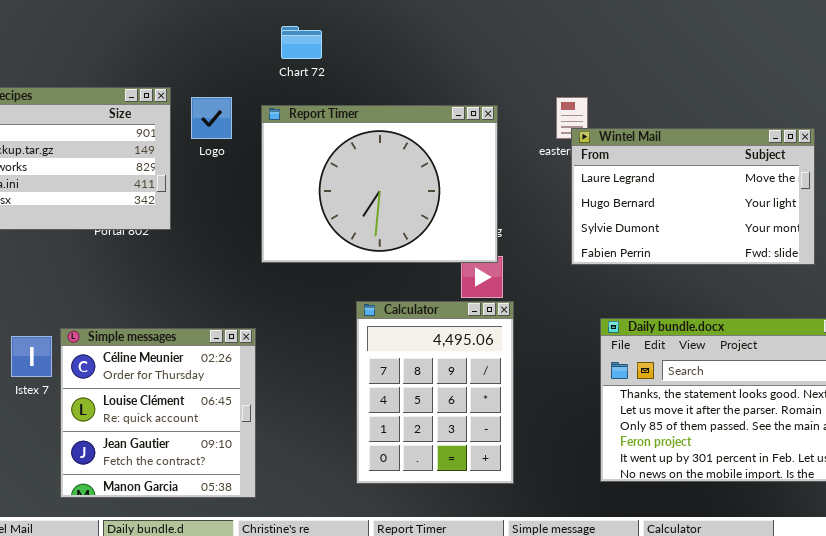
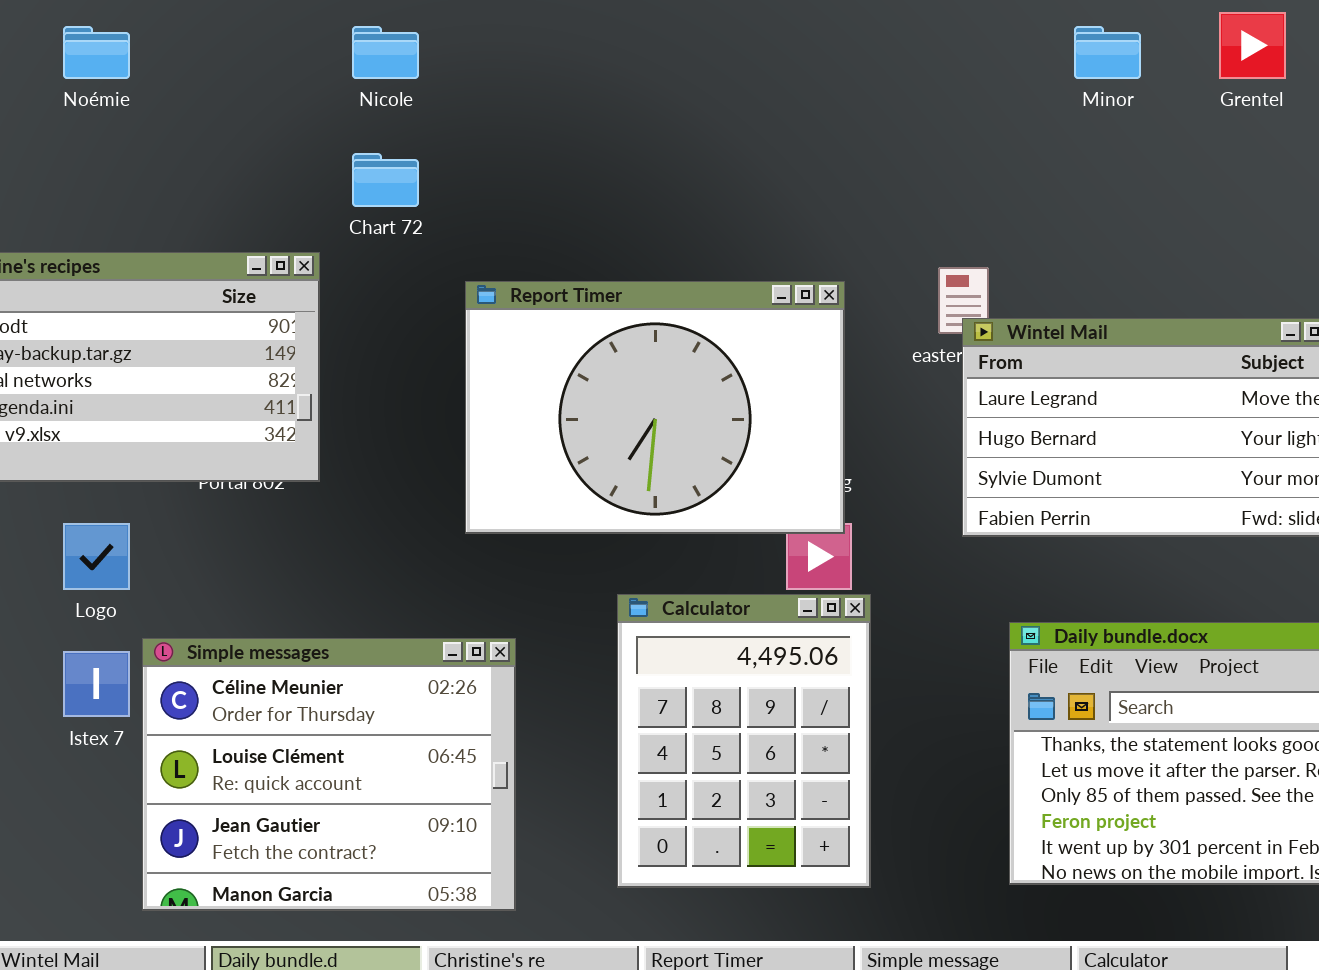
Chart 72: [281,26,322,59] -> [352,153,419,207], moved
Logo: [191,97,232,139] -> [63,523,130,590], moved
Simple messages: [60,328,256,498] -> [142,638,516,911], resized

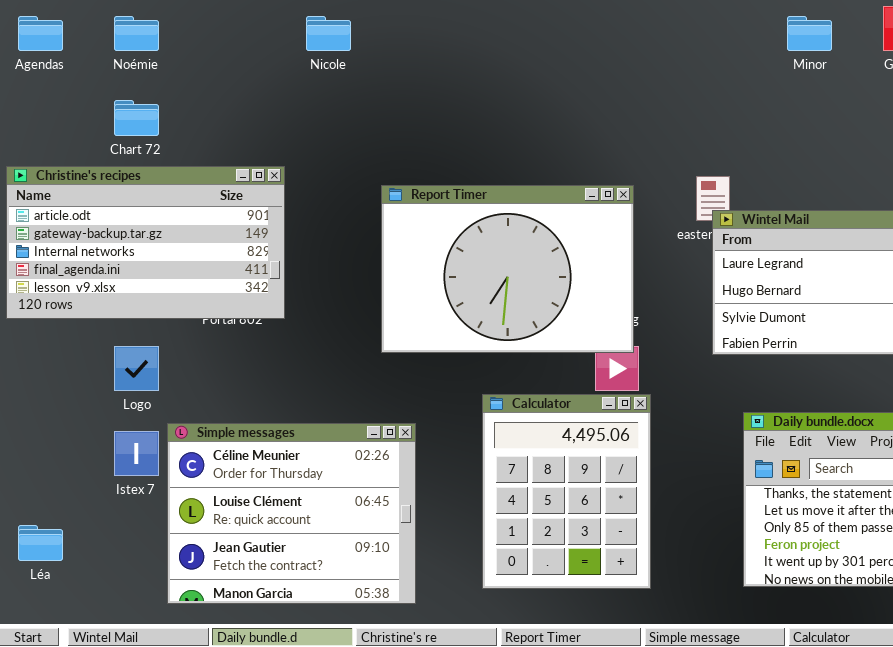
Chart 72: [352,153,419,207] -> [114,100,159,136], moved

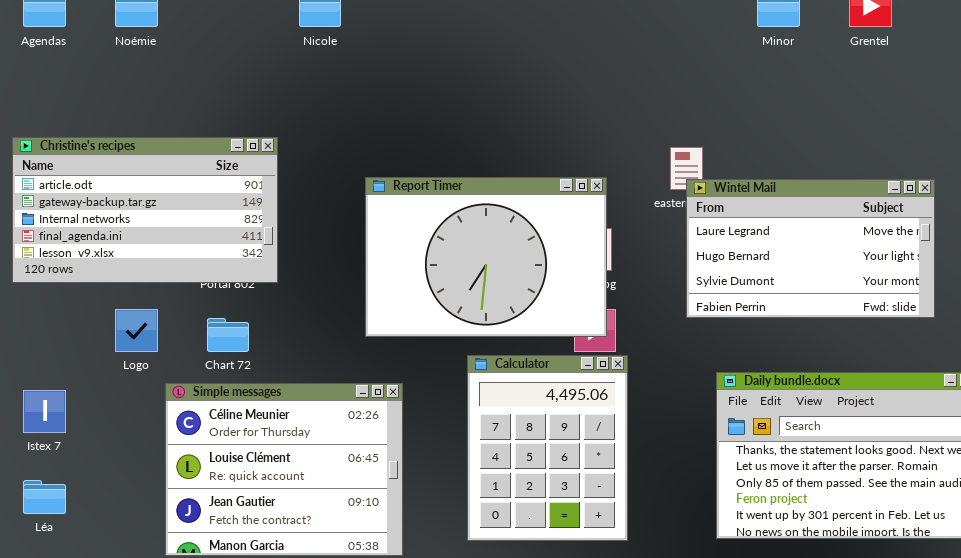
Chart 72: [114,100,159,136] -> [207,318,249,352], moved
Report Timer: [381,185,634,353] -> [365,177,607,337], moved
Istex 7: [114,431,159,476] -> [23,390,66,433], moved

